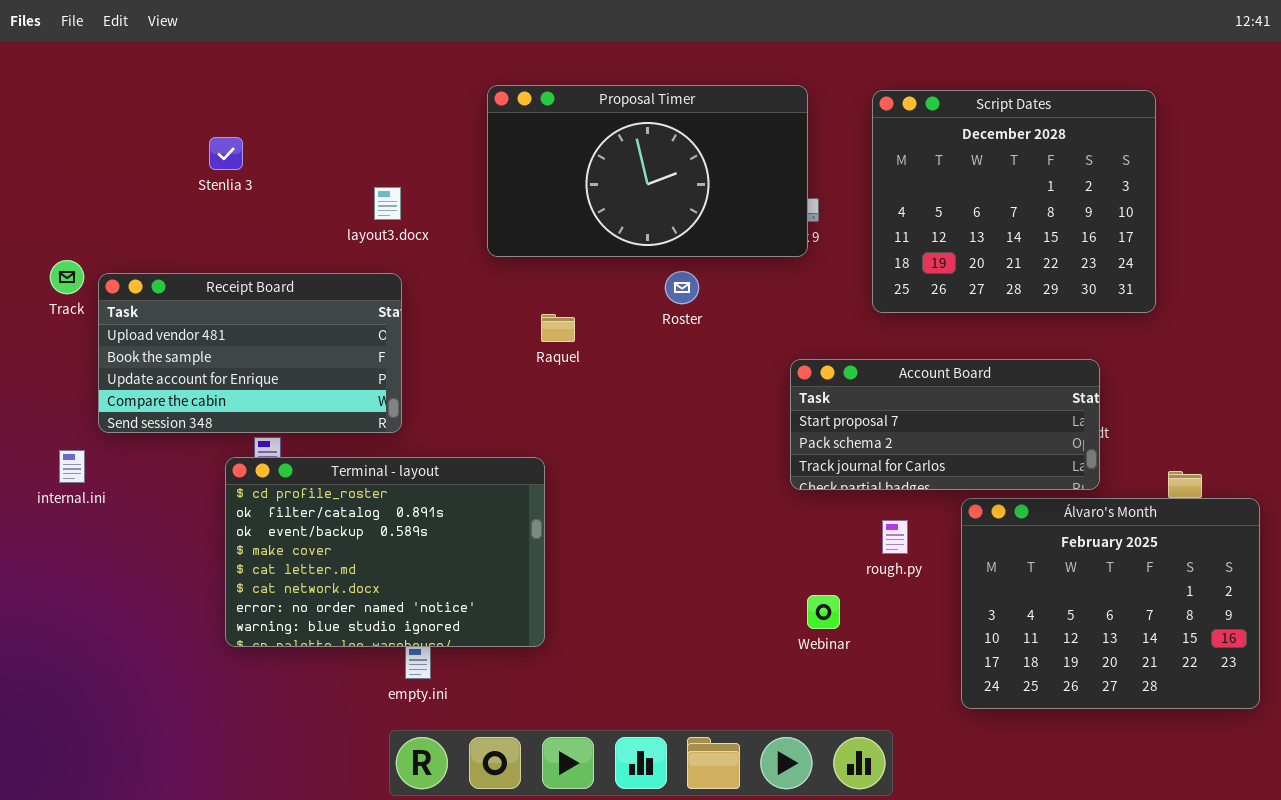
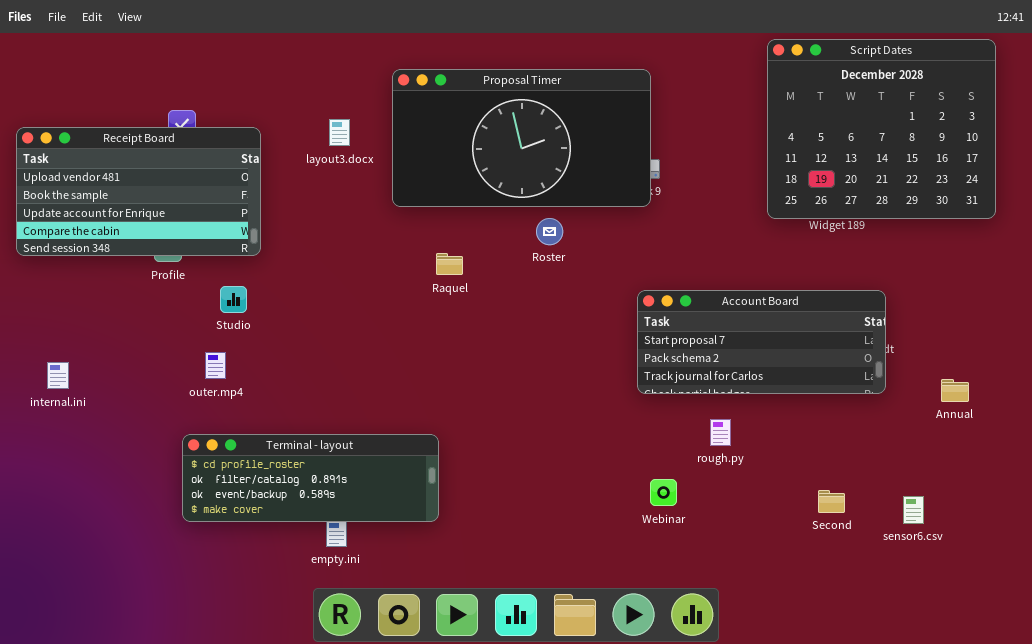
Script Dates: [872,90,1156,313] -> [767,39,996,219], moved
layout3.docx: [374,187,401,220] -> [329,119,350,146], moved
Receipt Board: [98,273,402,433] -> [16,127,261,256], moved
Terminal - layout: [225,457,545,647] -> [182,434,439,522], resized
Álvaro's Month: [961,498,1260,709] -> none, closed

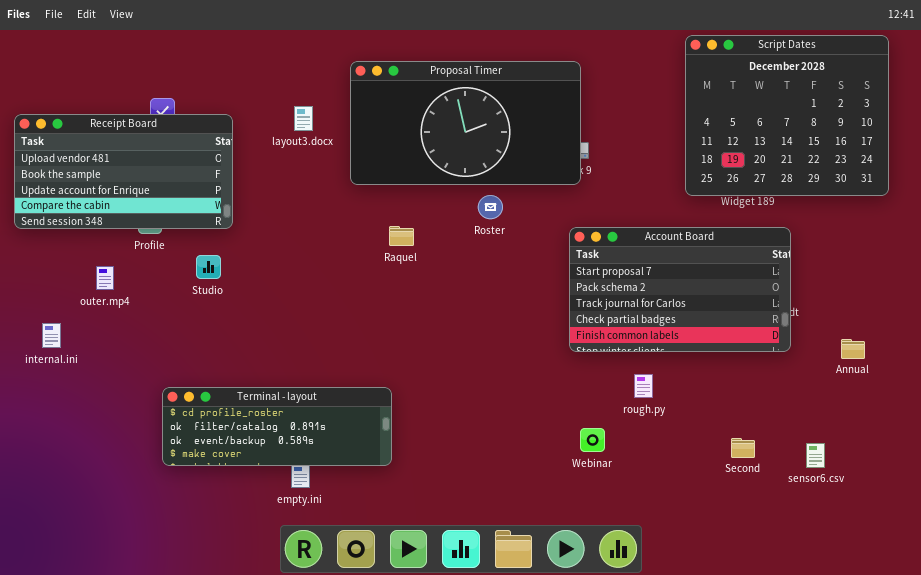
Account Board: [637,290,886,394] -> [569,227,791,352], resized
outer.mp4: [205,352,226,379] -> [96,266,114,290], moved

